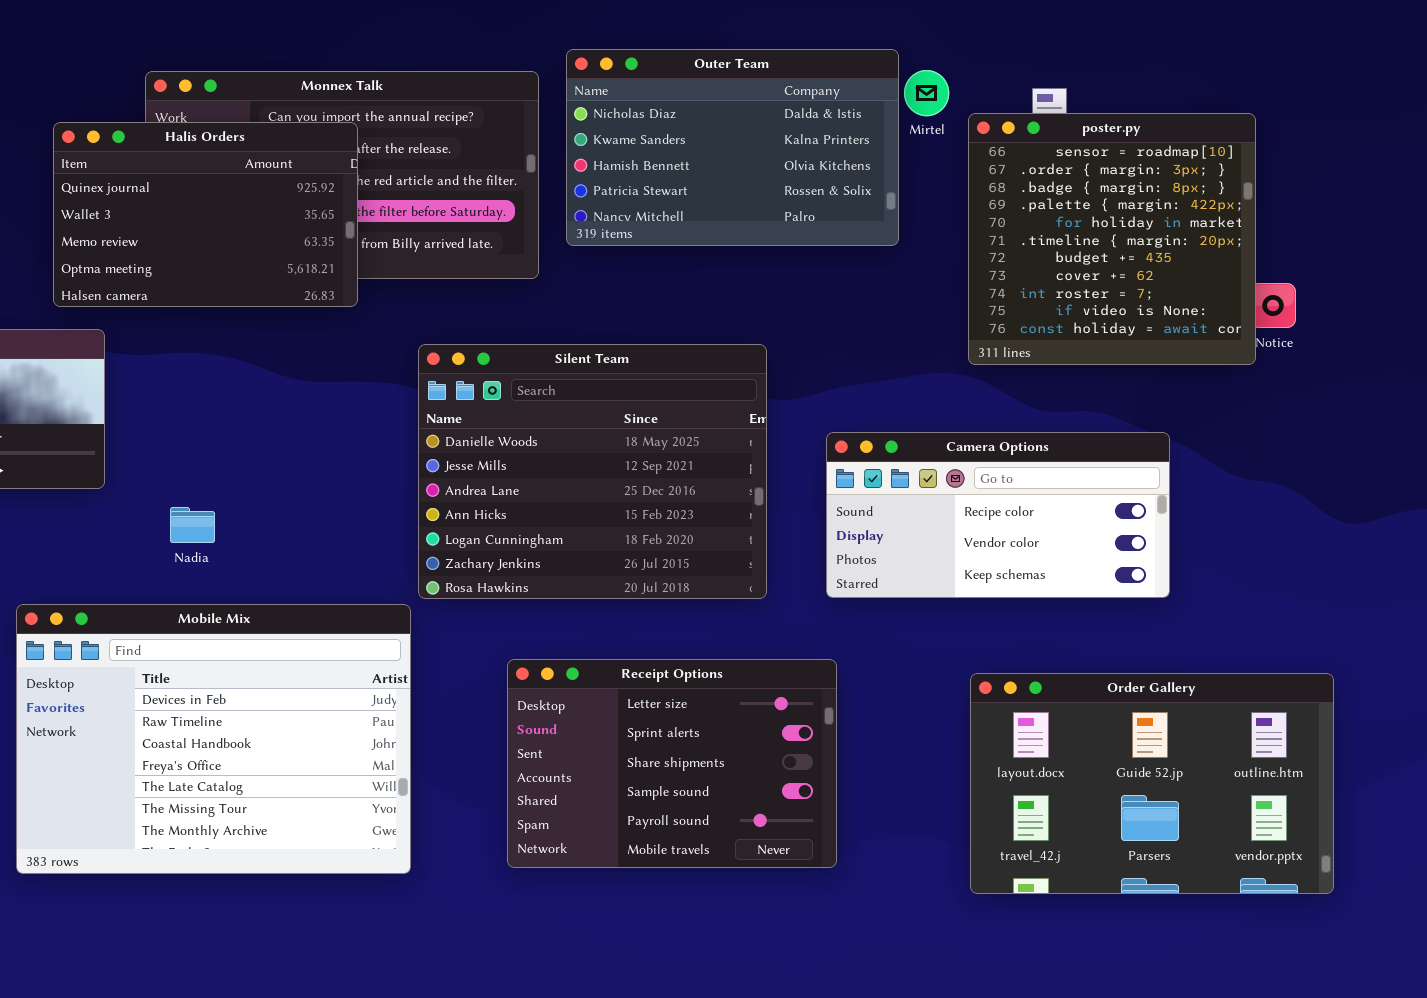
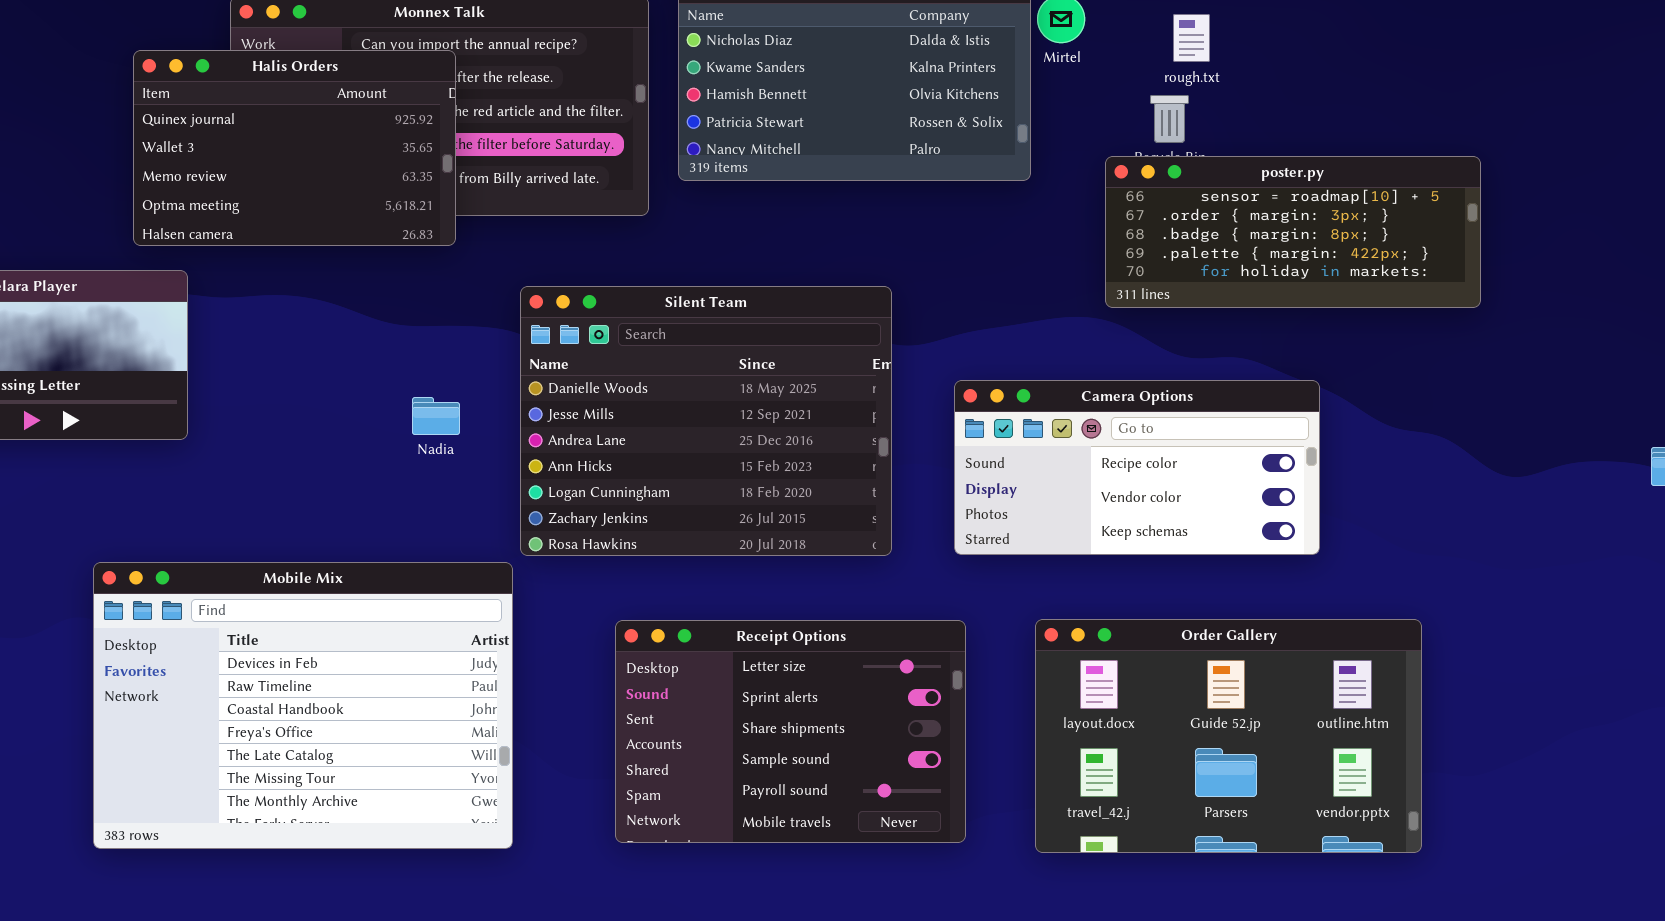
poster.py: [968,113,1256,365] -> [1105,156,1481,308], resized
Nadia: [170,507,215,543] -> [412,397,460,435], moved
Order Gallery: [970,673,1334,894] -> [1035,619,1422,853], moved

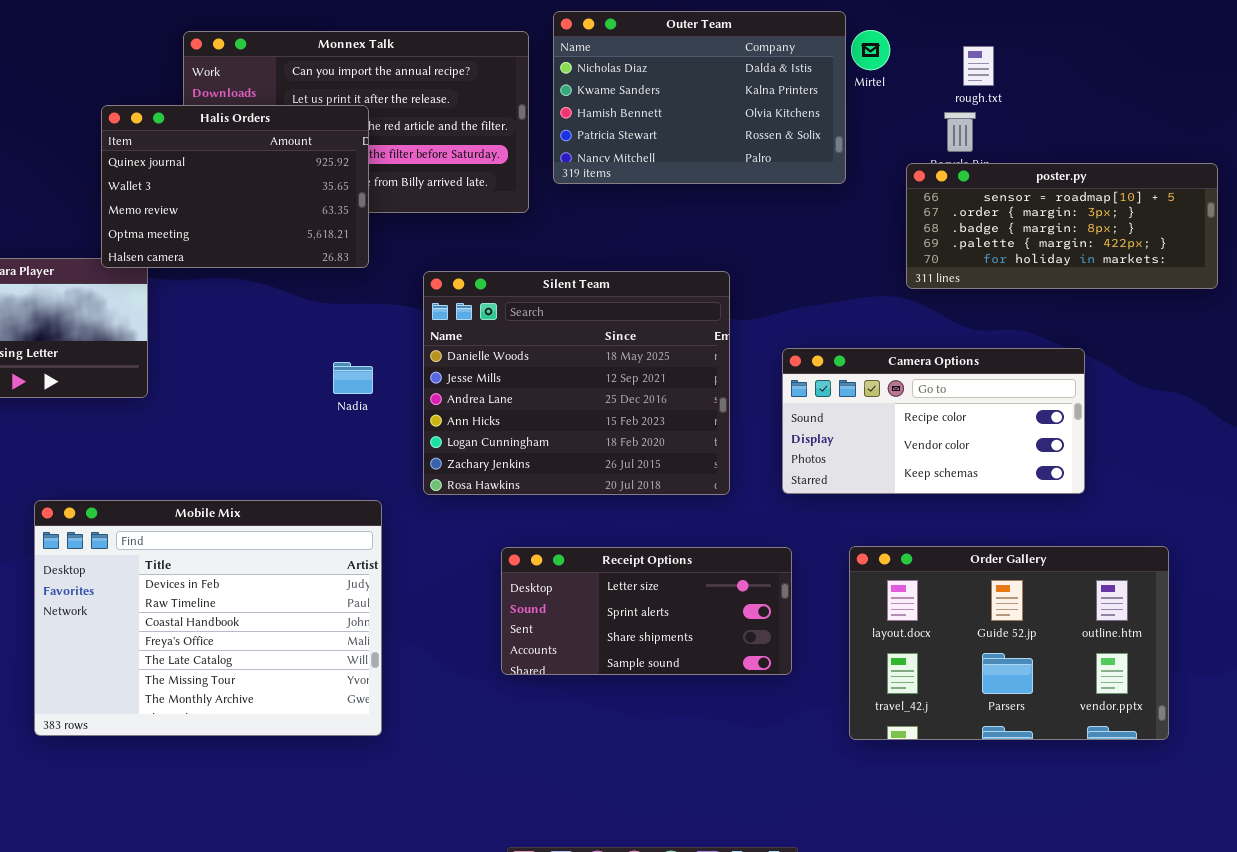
Halis Orders: [133,50,456,246] -> [101,105,369,268], moved
Mobile Mix: [93,562,513,849] -> [34,500,382,736], moved
Receipt Options: [615,620,966,843] -> [501,547,792,675], resized

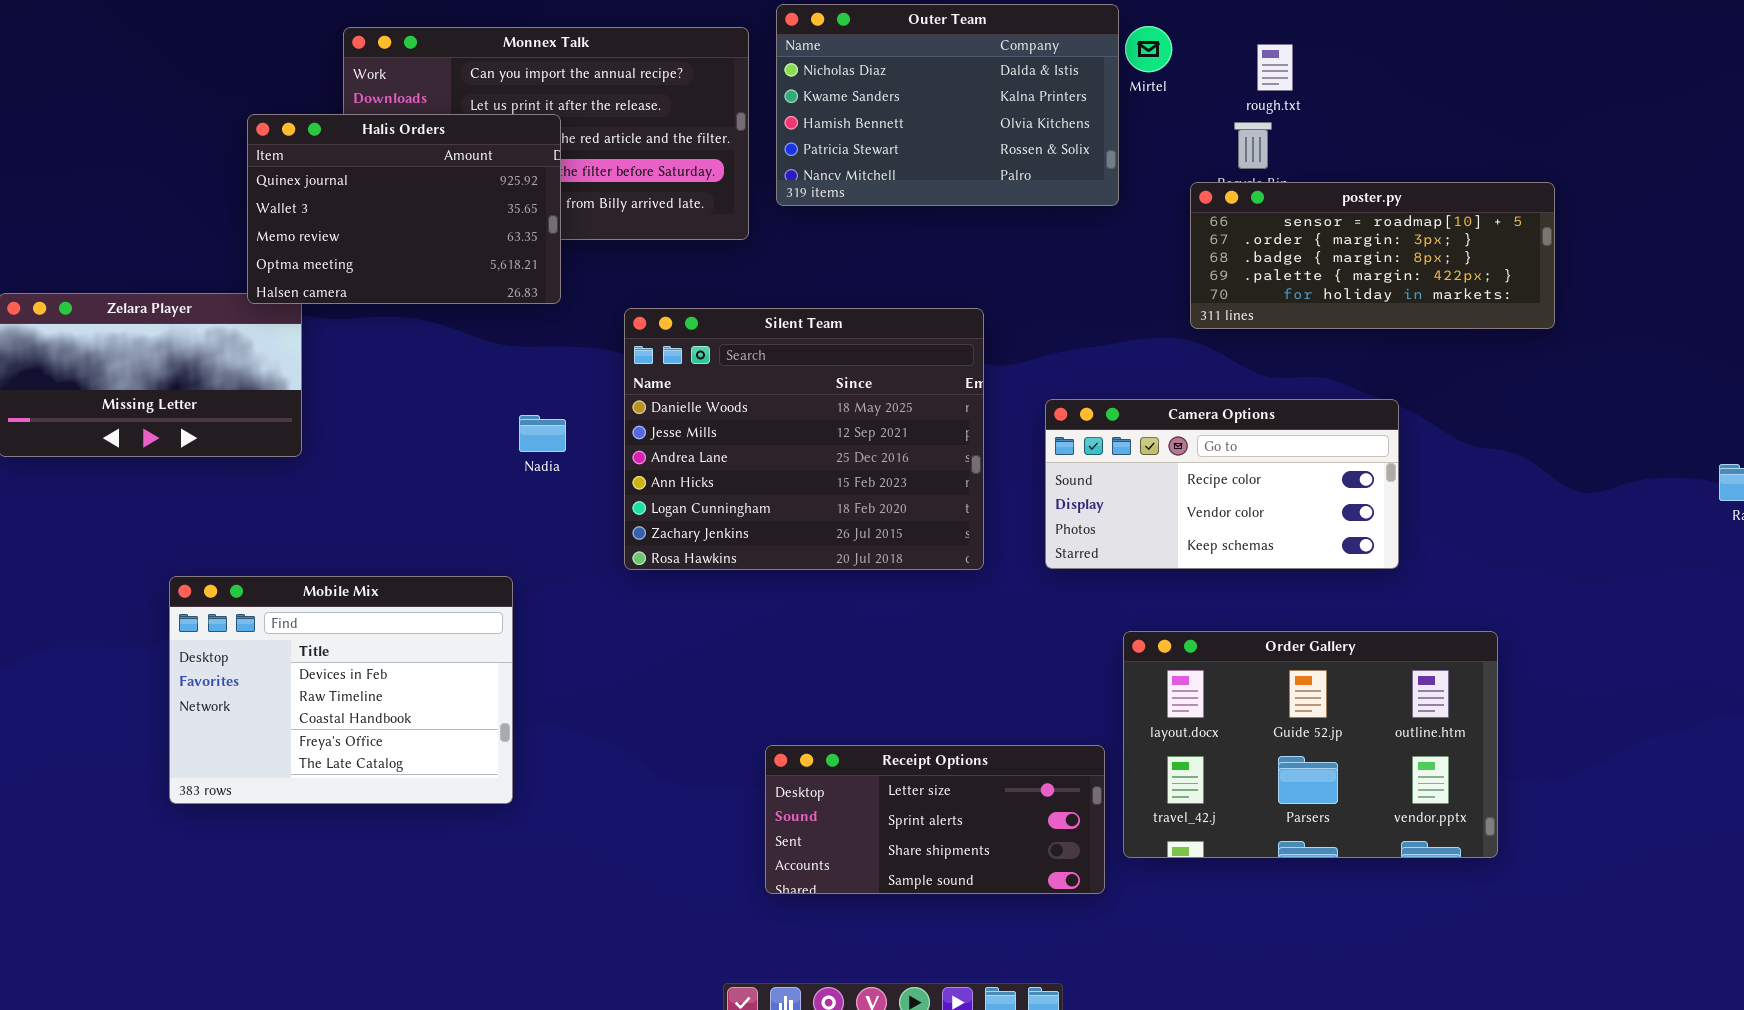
Mobile Mix: [34,500,382,736] -> [169,576,513,804], resized
Receipt Options: [501,547,792,675] -> [765,745,1105,894], moved

